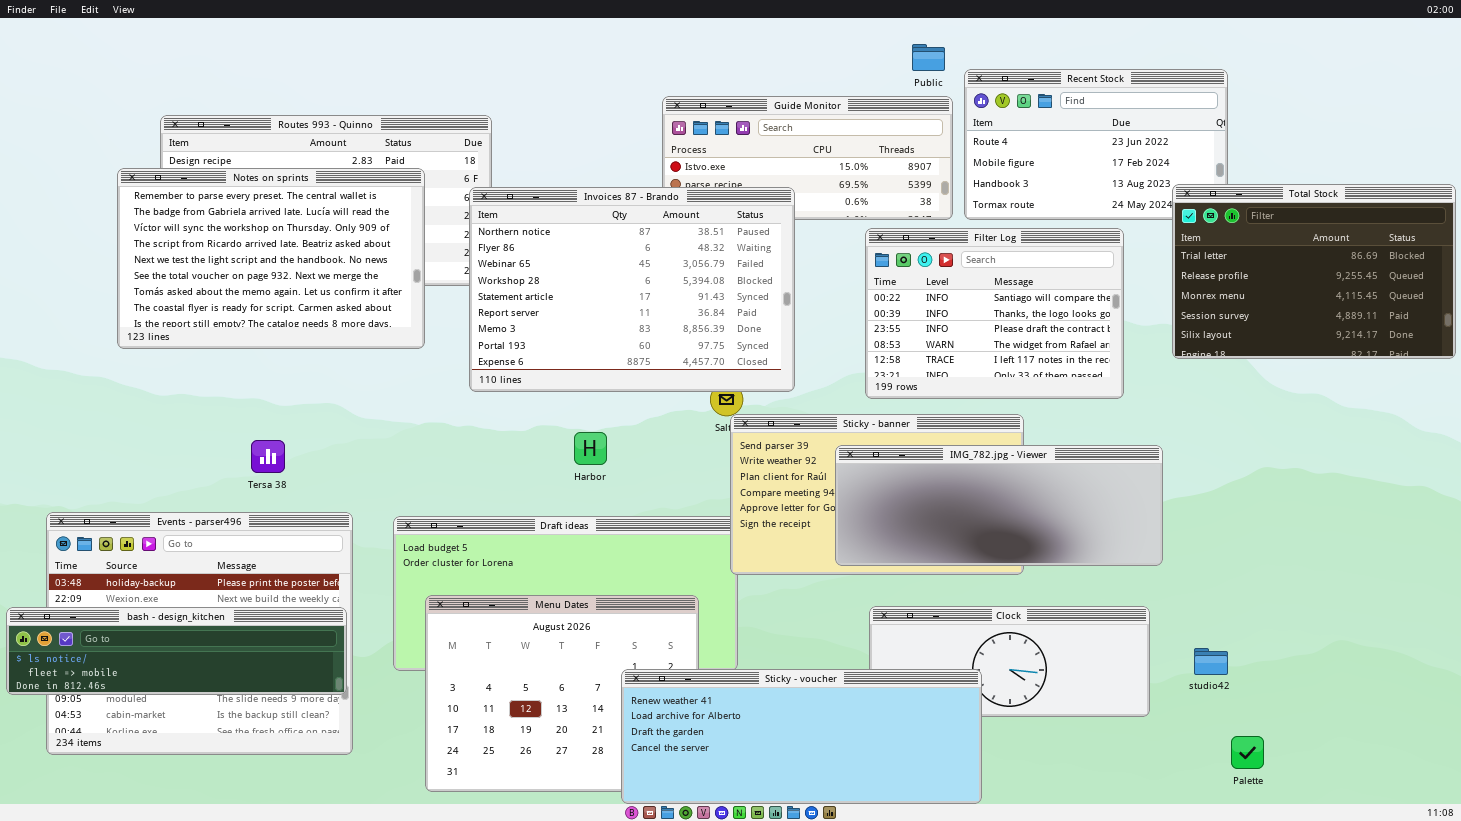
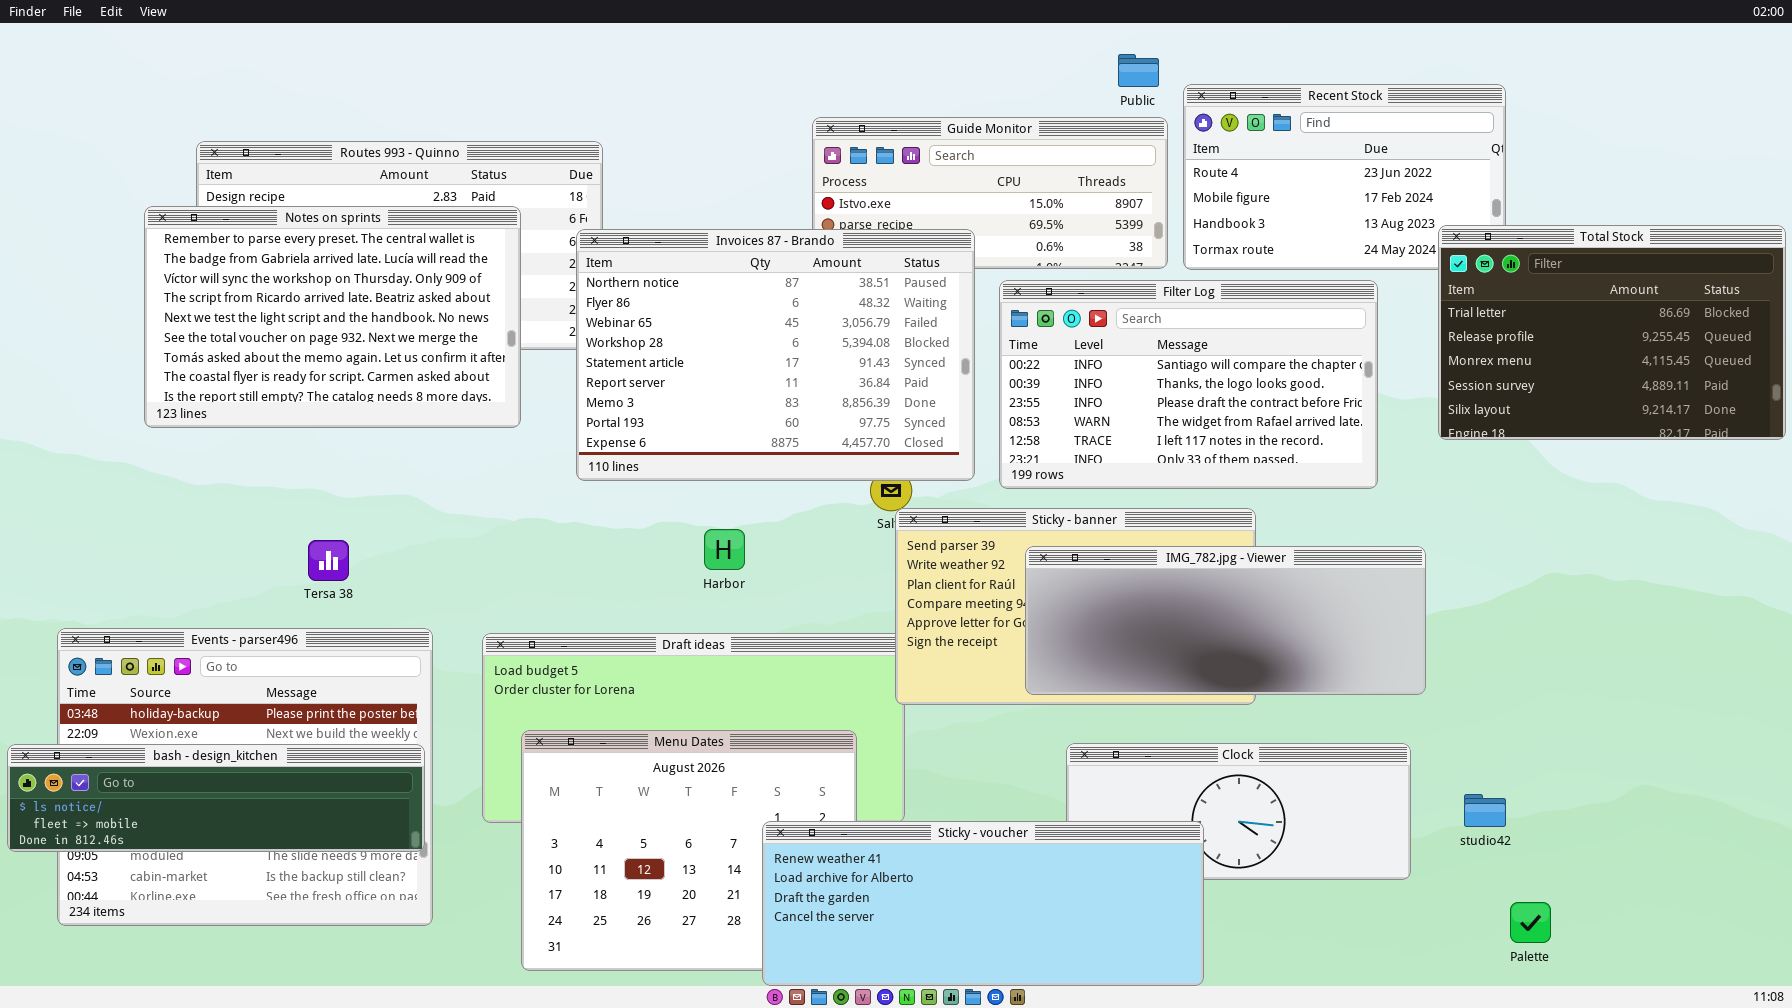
Filter Log: [865,228,1124,399] -> [999,280,1378,489], resized

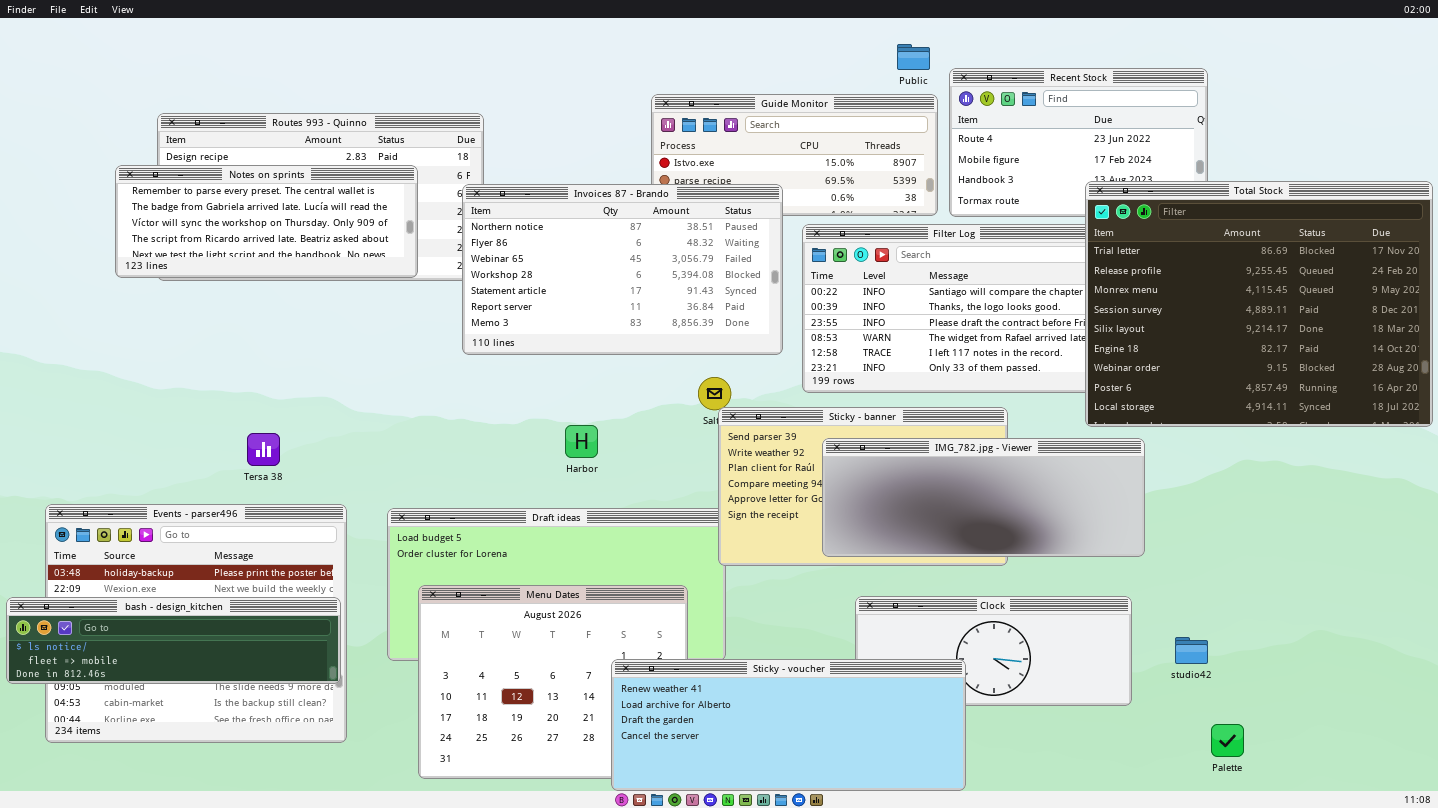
Notes on sprints: [144,206,521,428] -> [115,165,418,278], resized
Total Stock: [1438,225,1786,440] -> [1085,181,1433,427], resized
Invoices 87 - Brando: [576,229,975,481] -> [462,184,783,355], resized

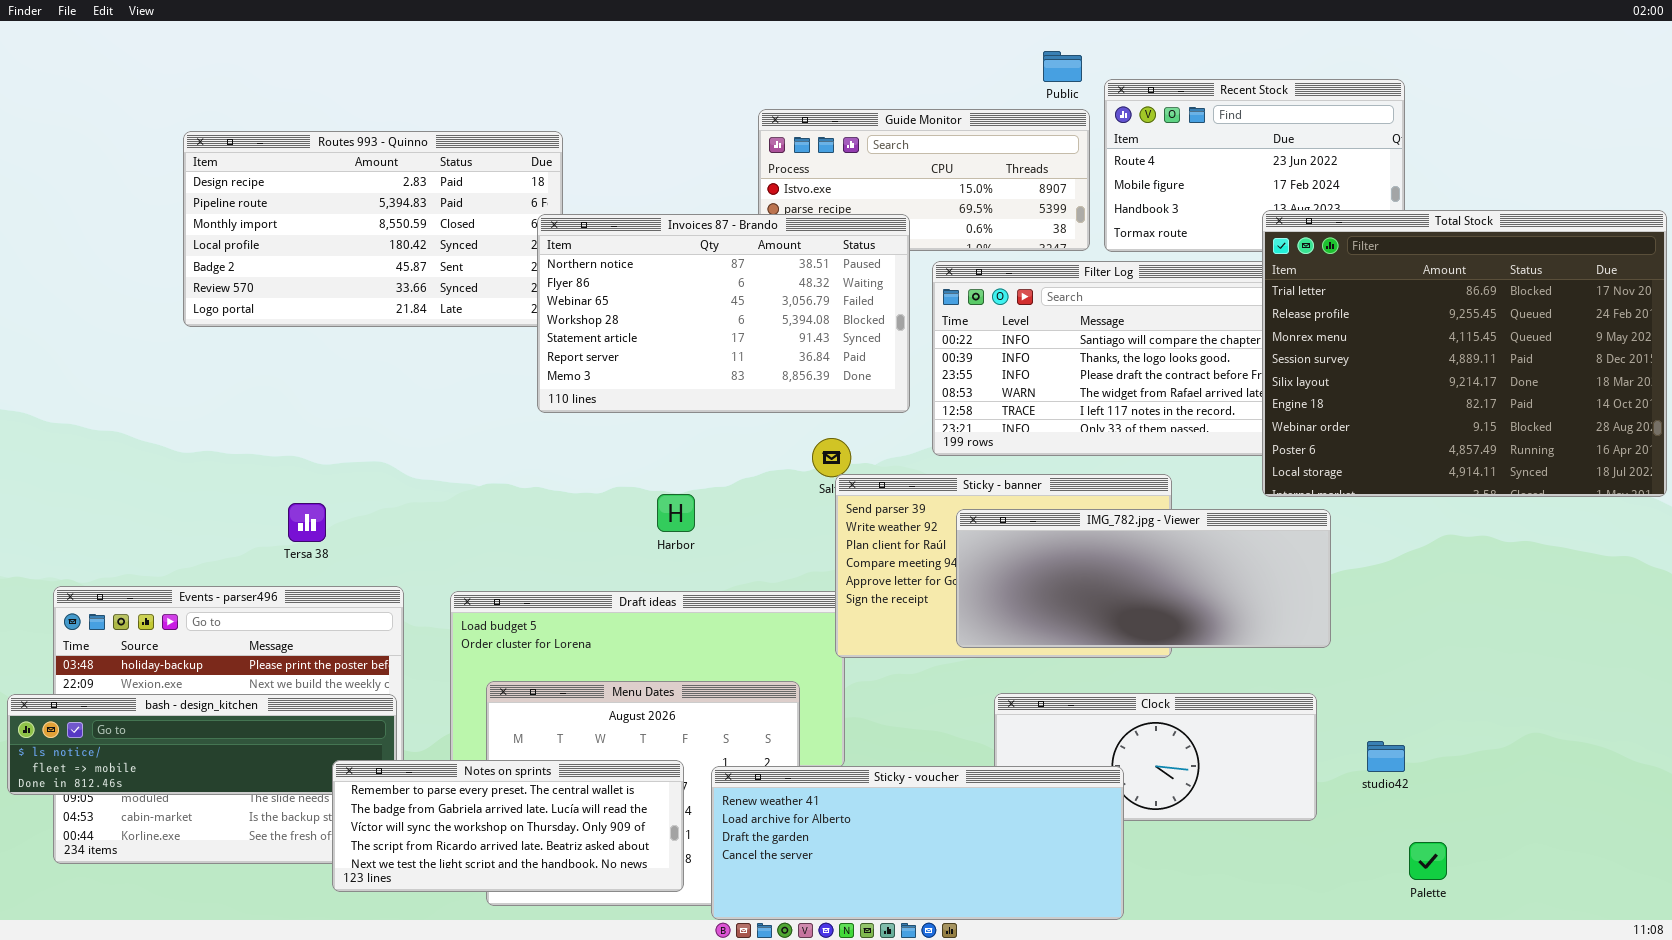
Notes on sprints: [115,165,418,278] -> [332,760,684,892], moved

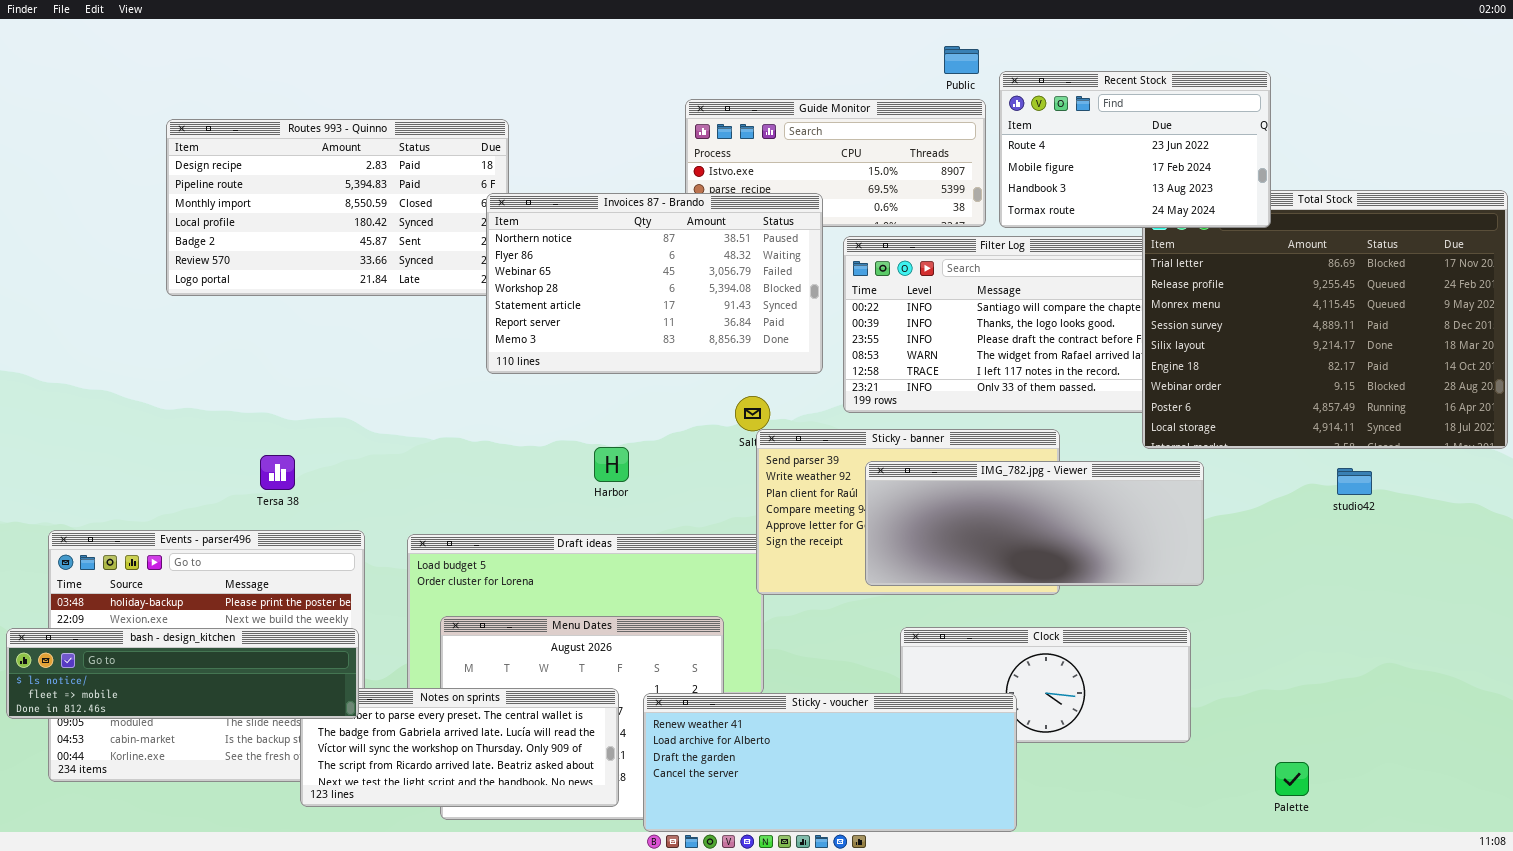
Recent Stock: [1104,79,1405,252] -> [999,71,1271,228], raised
bash - design_kitchen: [7,694,397,795] -> [6,628,359,719], raised
studio42: [1367,741,1405,772] -> [1337,468,1372,495], moved

